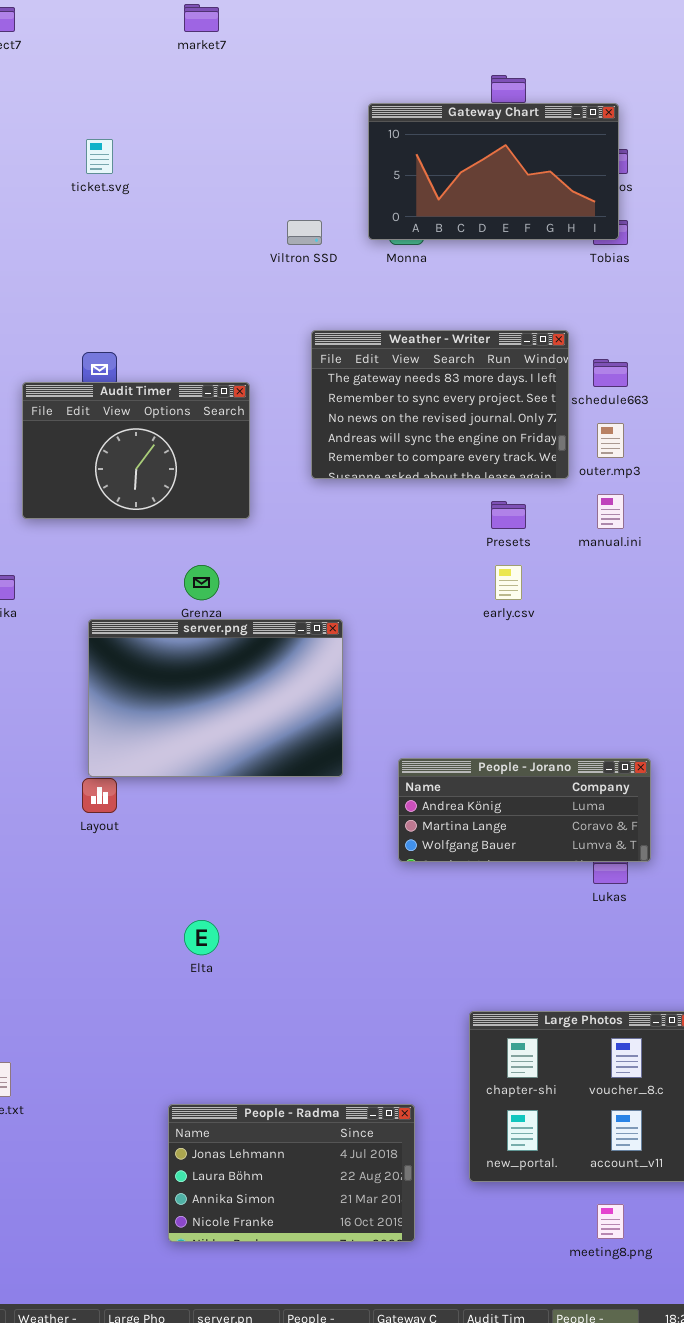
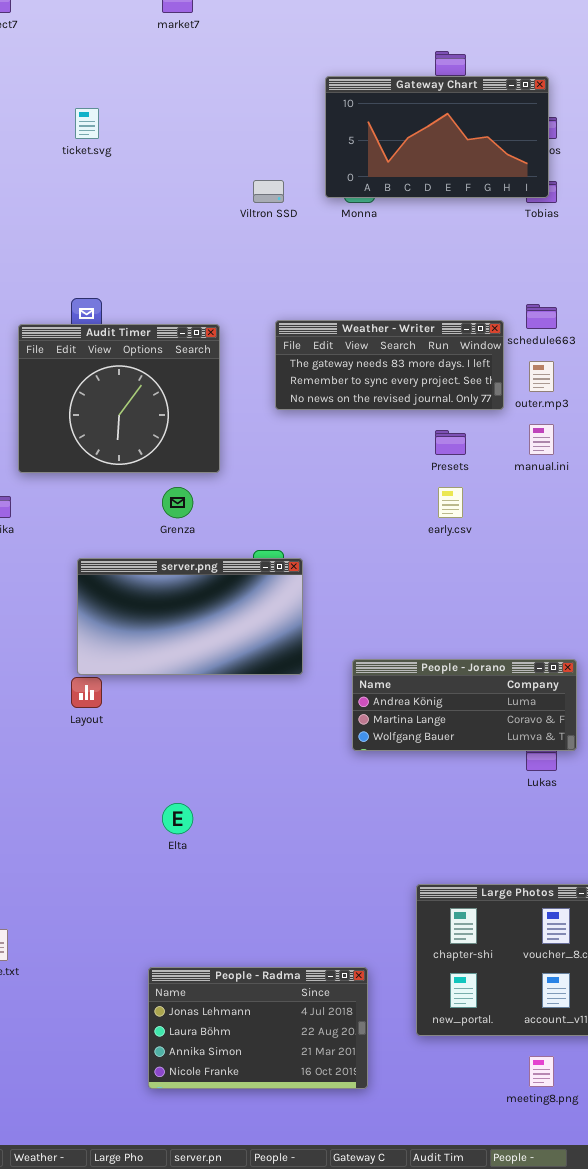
Weather - Writer: [311,330,569,479] -> [275,320,504,410], resized
Audit Timer: [22,382,250,519] -> [18,324,220,473], resized
server.png: [88,619,343,777] -> [77,558,303,675], resized

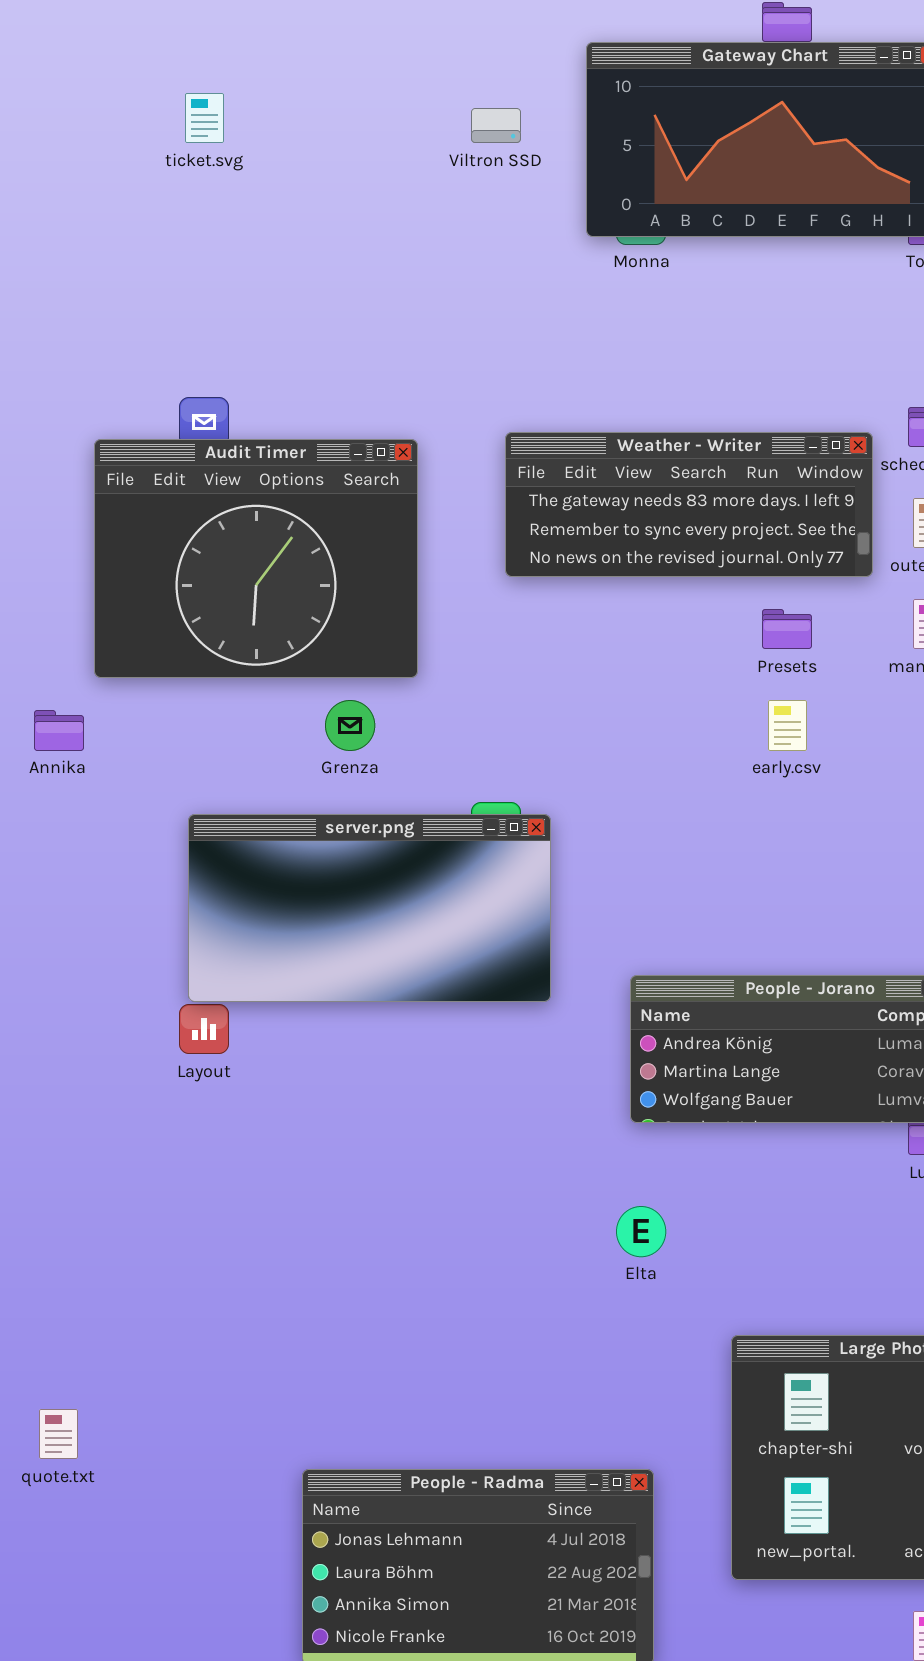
Viltron SSD: [253,180,284,203] -> [471,108,521,143], moved
Elta: [162,803,193,834] -> [616,1206,666,1257], moved

